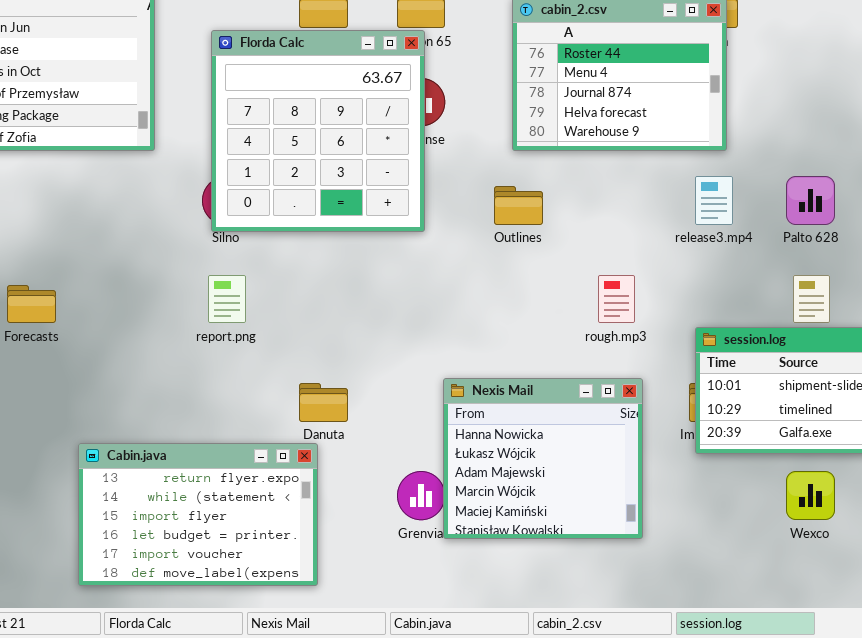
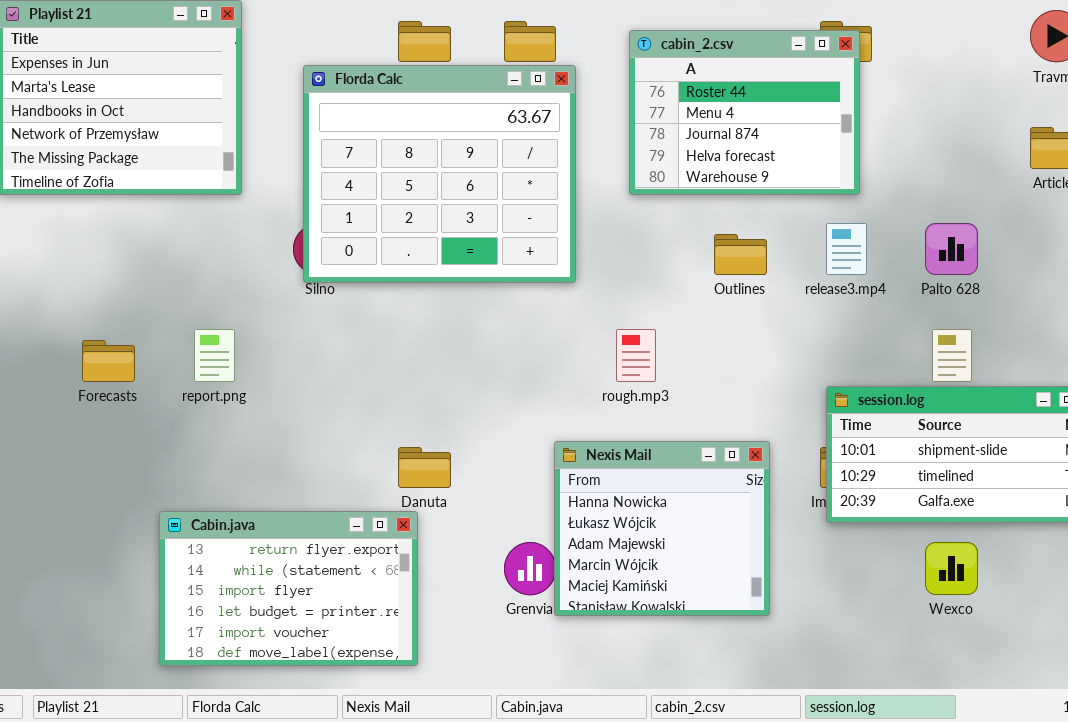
Florda Calc: [211,30,425,232] -> [303,65,576,283], resized
Outlines: [494,186,543,225] -> [714,234,767,275], moved
report.png: [208,275,246,323] -> [194,329,235,382], moved
rough.mp3: [598,275,635,323] -> [616,329,656,382], moved

